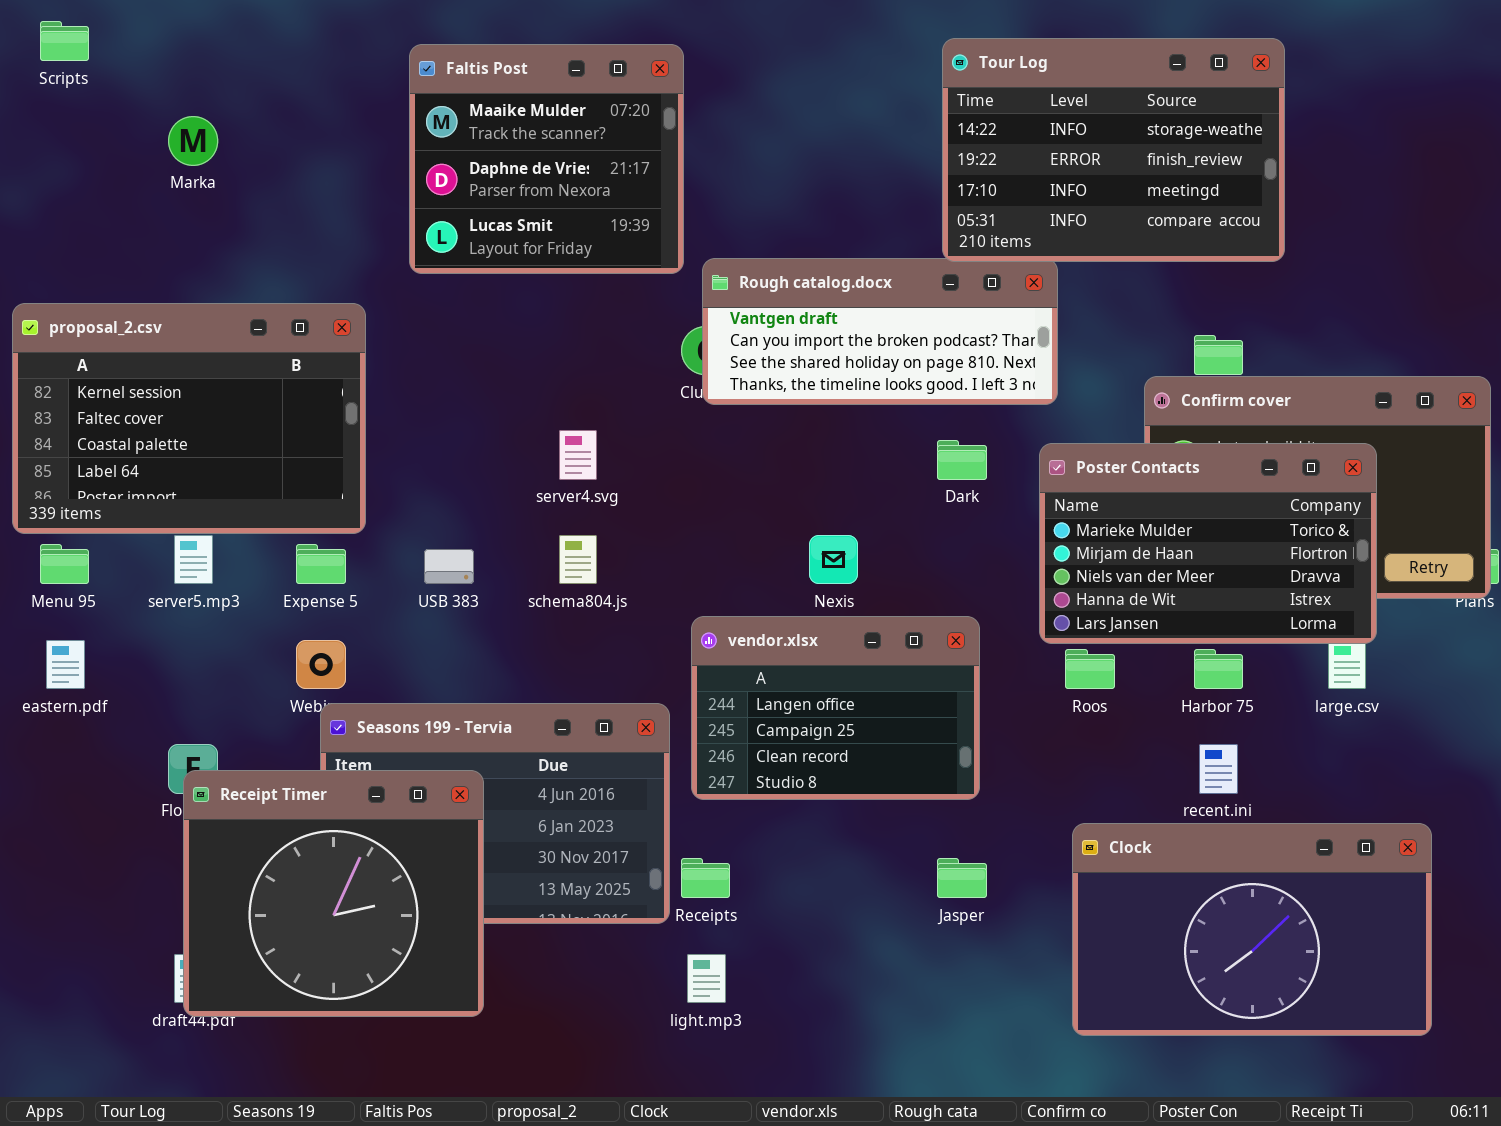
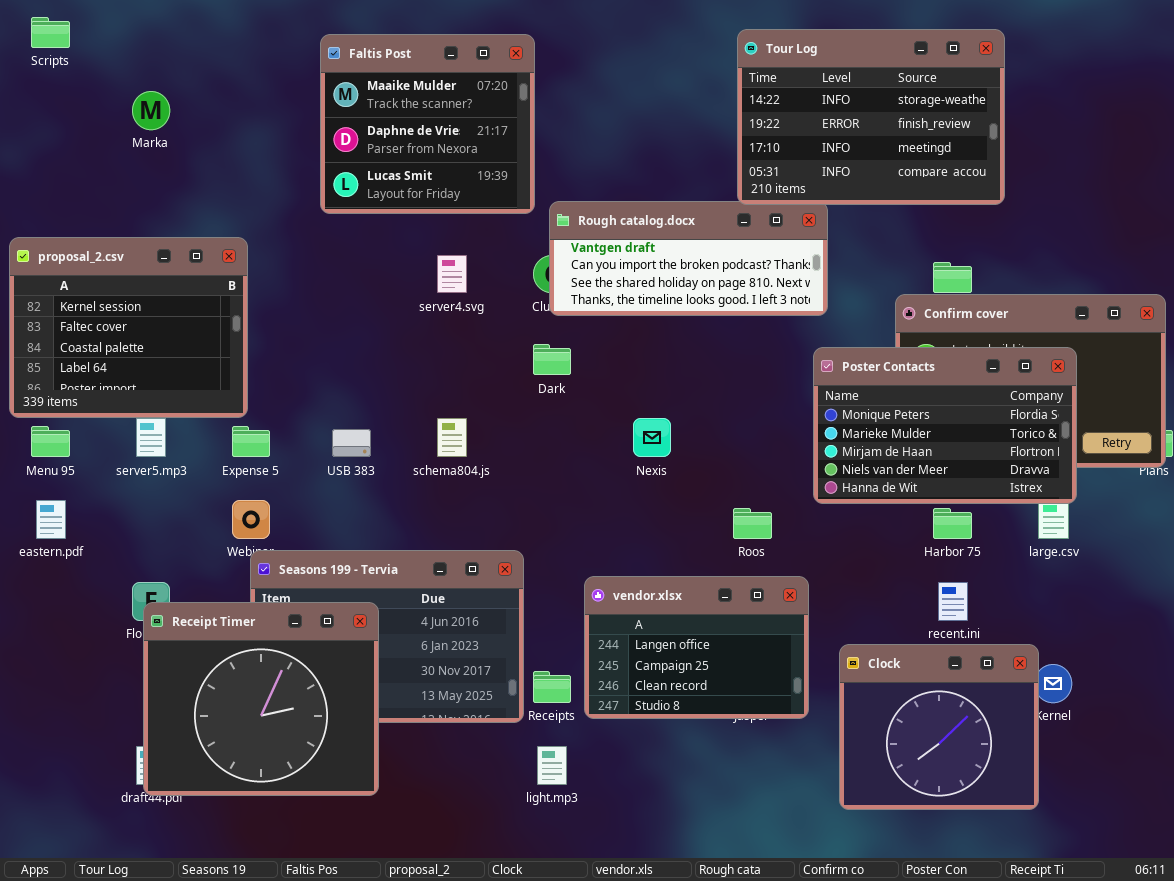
proposal_2.csv: [12,303,366,534] -> [9,237,248,418], resized
server4.svg: [559,430,597,480] -> [437,255,467,293], moved
Dark: [937,440,987,480] -> [533,344,571,375], moved
Poster Contacts: [1039,443,1377,644] -> [813,347,1077,504], scrolled up 1 row
vendor.xlsx: [691,616,980,800] -> [584,576,809,719], moved
Roos: [1065,649,1115,689] -> [733,508,772,539], moved
Clock: [1072,823,1432,1036] -> [839,644,1039,810], resized

